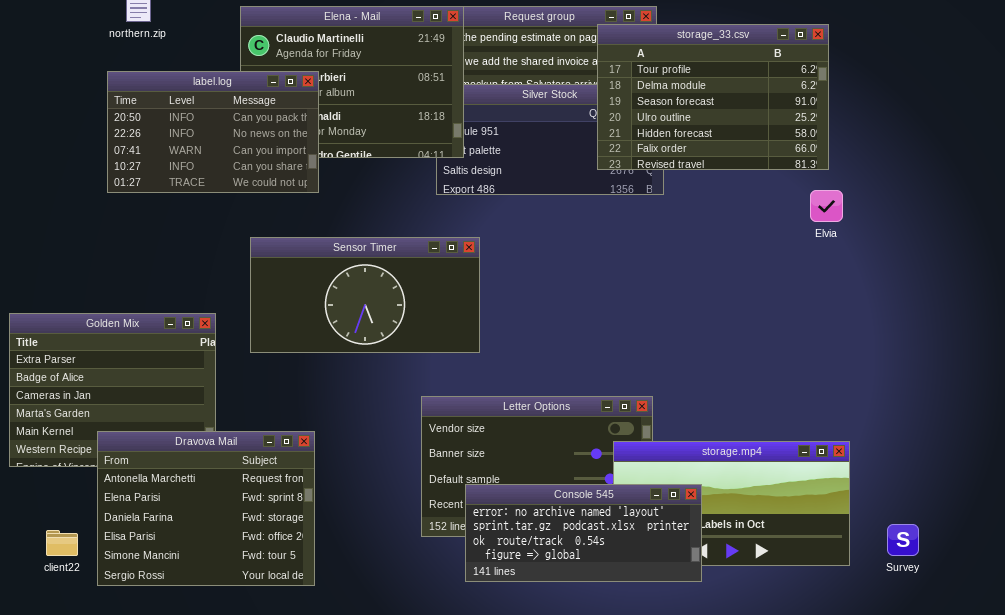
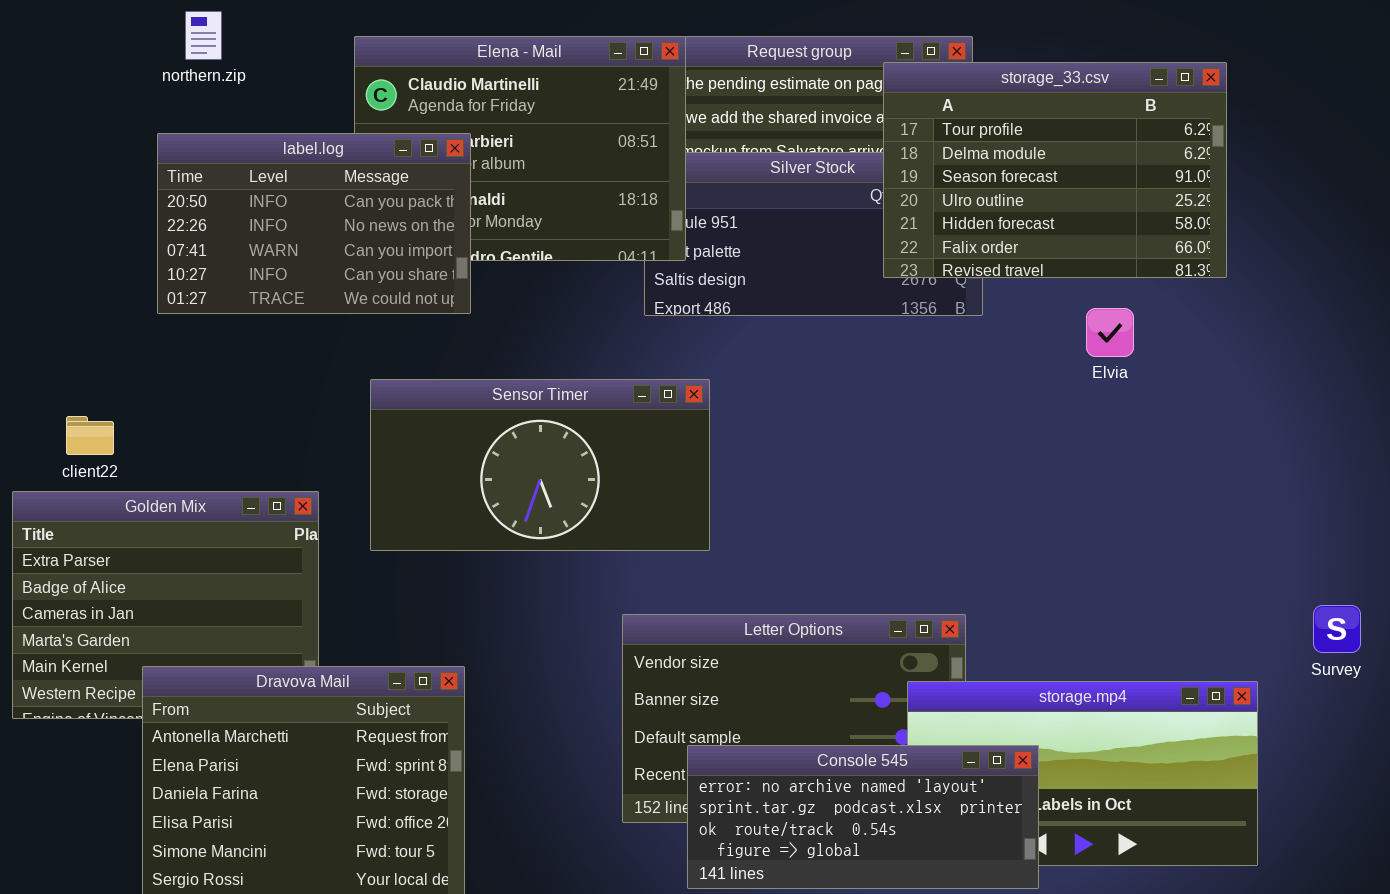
Elvia: [810,190,843,222] -> [1086,308,1134,357], moved
Survey: [887,524,919,556] -> [1313,605,1361,653], moved
client22: [46,530,78,556] -> [66,416,114,455], moved

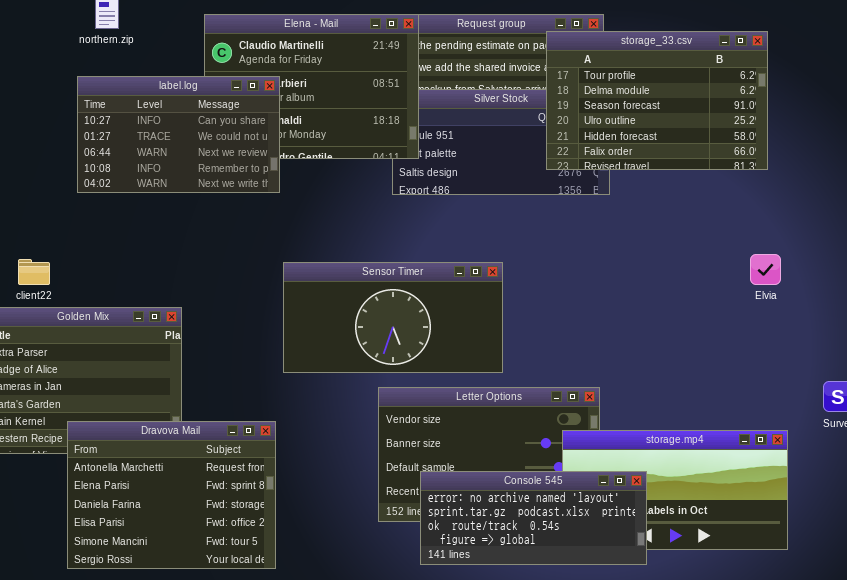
label.log: [157,133,471,314] -> [77,76,280,193], scrolled down 3 rows
Elvia: [1086,308,1134,357] -> [750,254,781,285], moved
Sensor Timer: [370,379,710,551] -> [283,262,503,373], moved

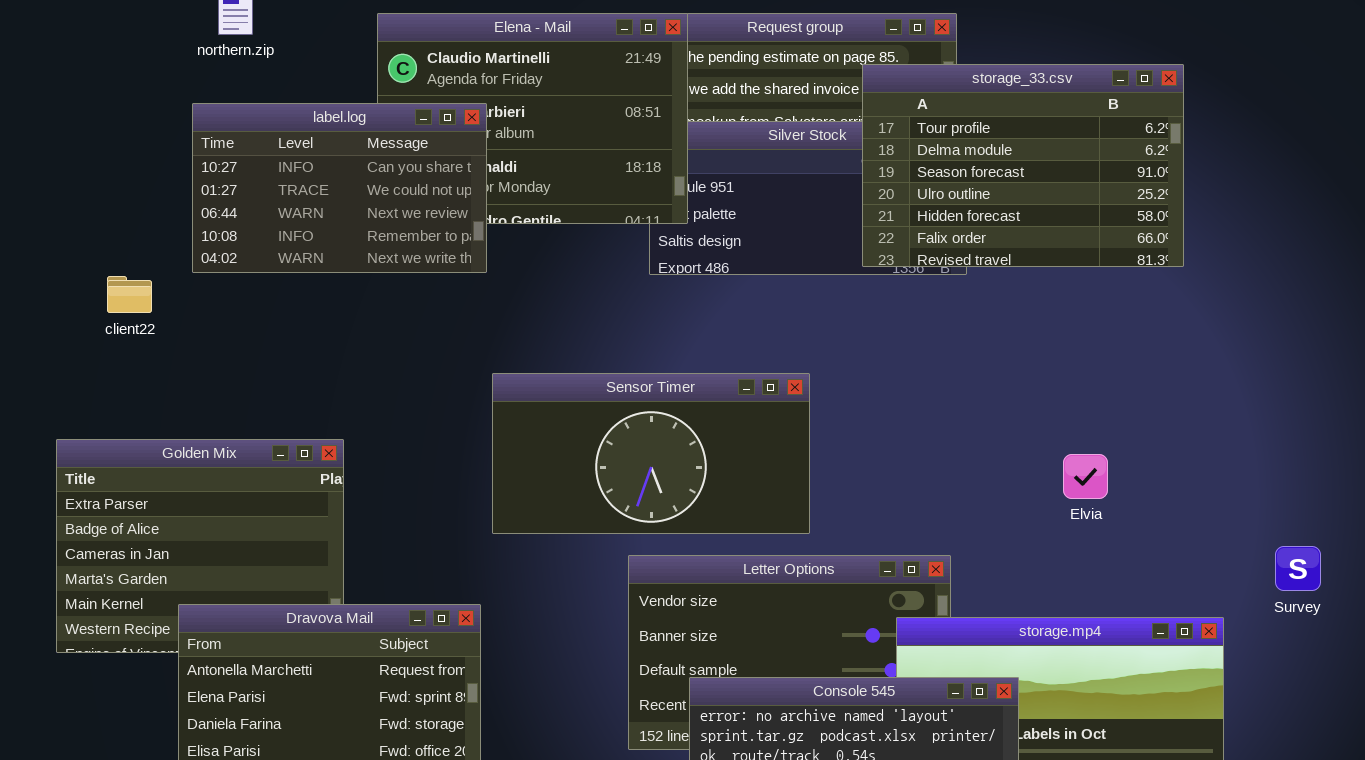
storage_33.csv: [546,31,768,170] -> [862,64,1184,267], moved
Elvia: [750,254,781,285] -> [1063,454,1108,499], moved
client22: [18,259,50,285] -> [107,276,152,313], moved

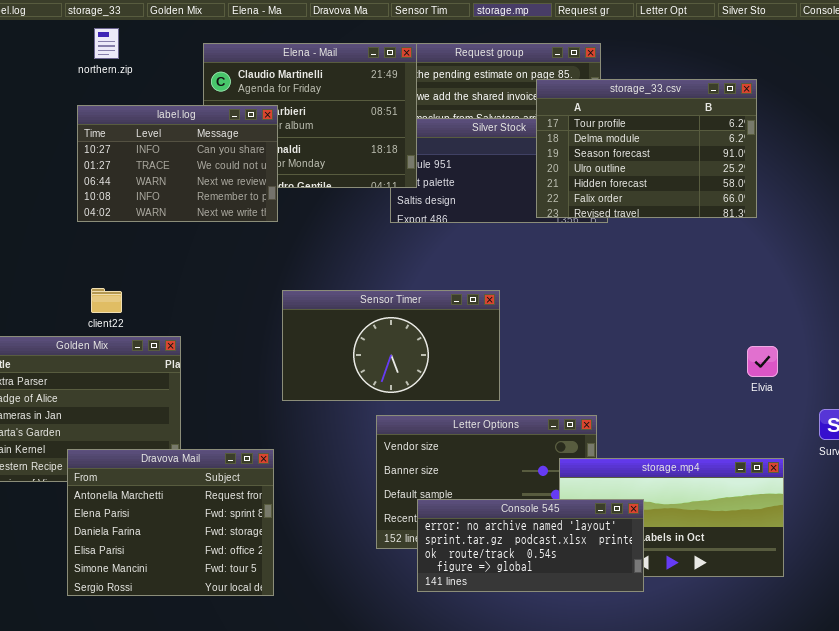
client22: [107,276,152,313] -> [91,288,122,313], moved
Elvia: [1063,454,1108,499] -> [747,346,778,377], moved

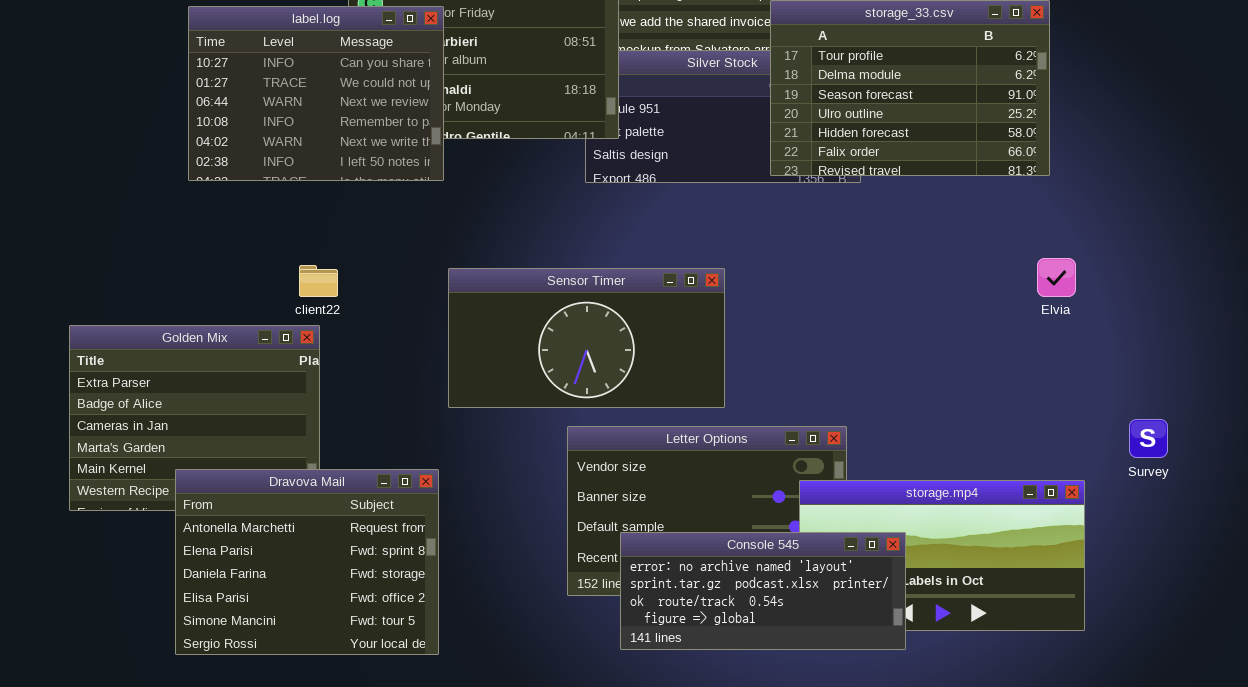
label.log: [77,105,278,222] -> [188,6,444,181], resized
client22: [91,288,122,313] -> [299,265,338,297], moved
Elvia: [747,346,778,377] -> [1037,258,1076,297], moved

